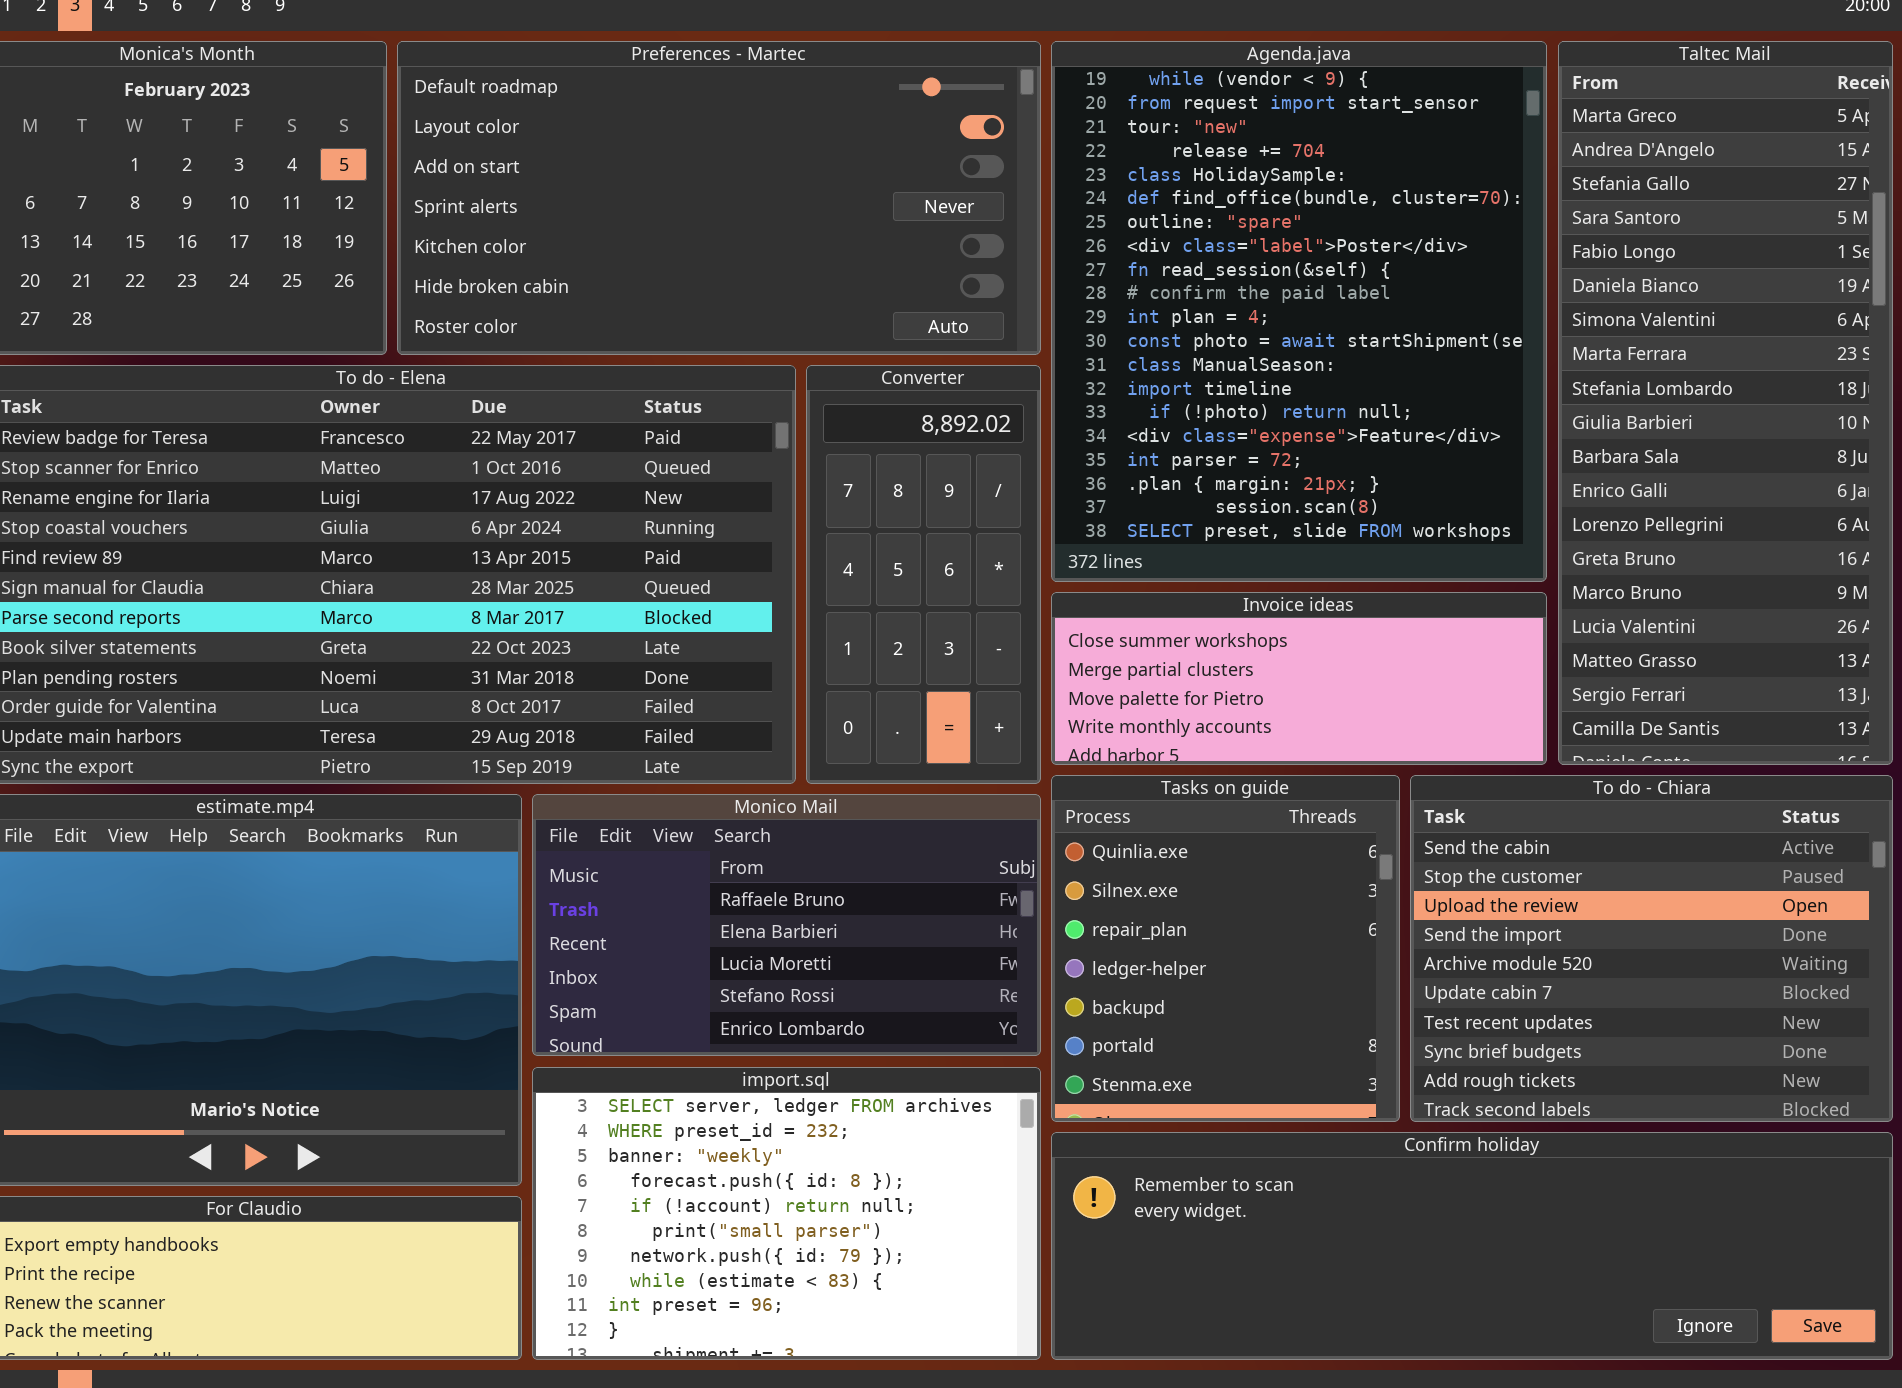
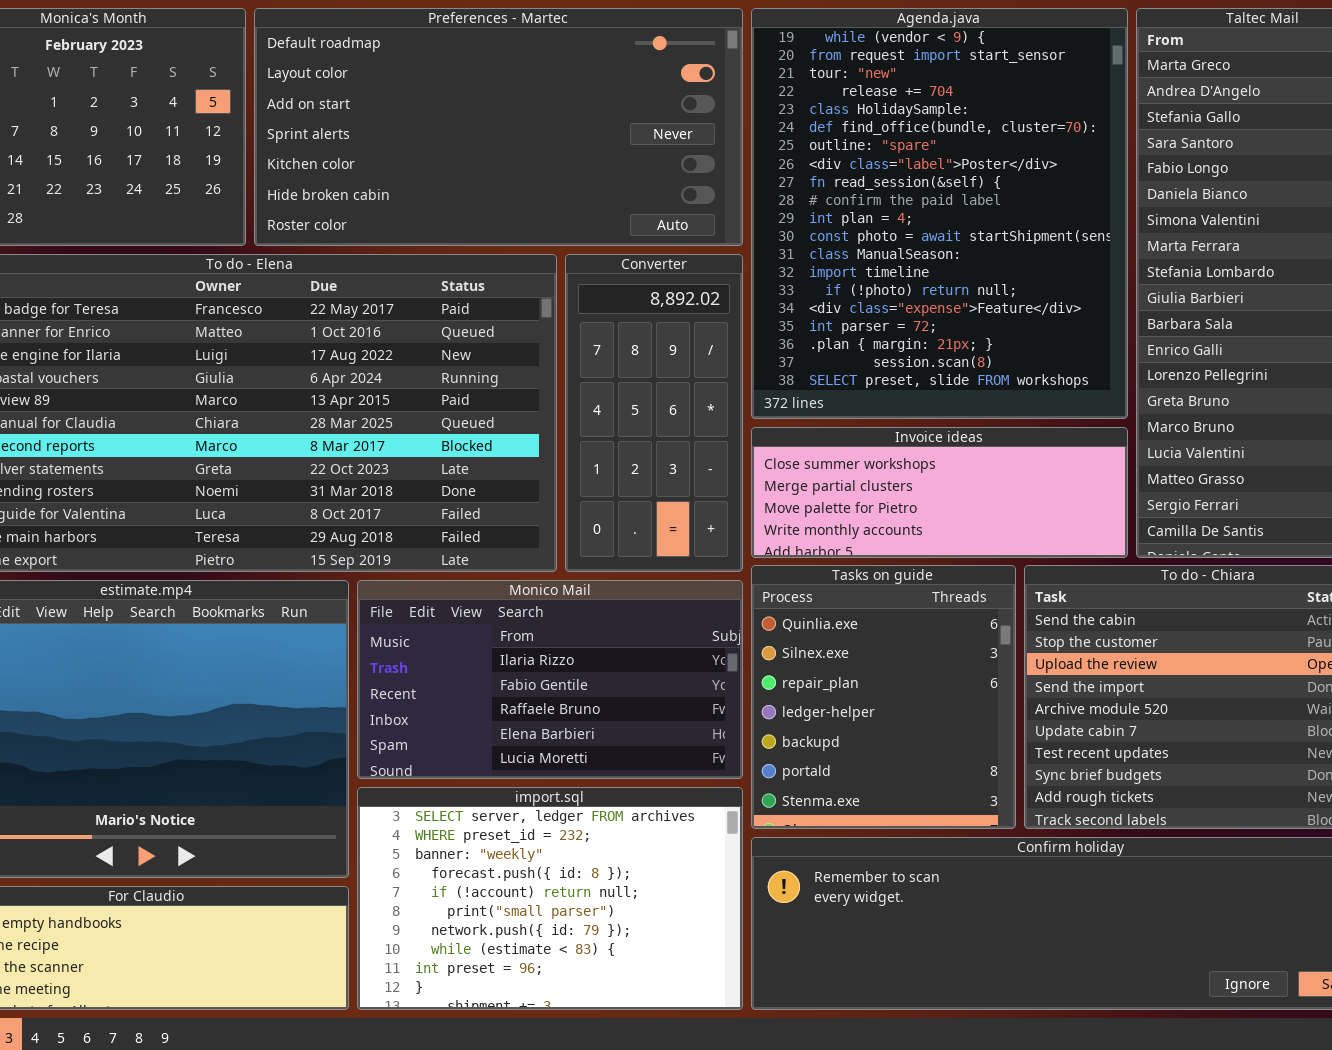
Monico Mail: [532,794,1041,1056] -> [357,580,743,779], scrolled up 2 rows

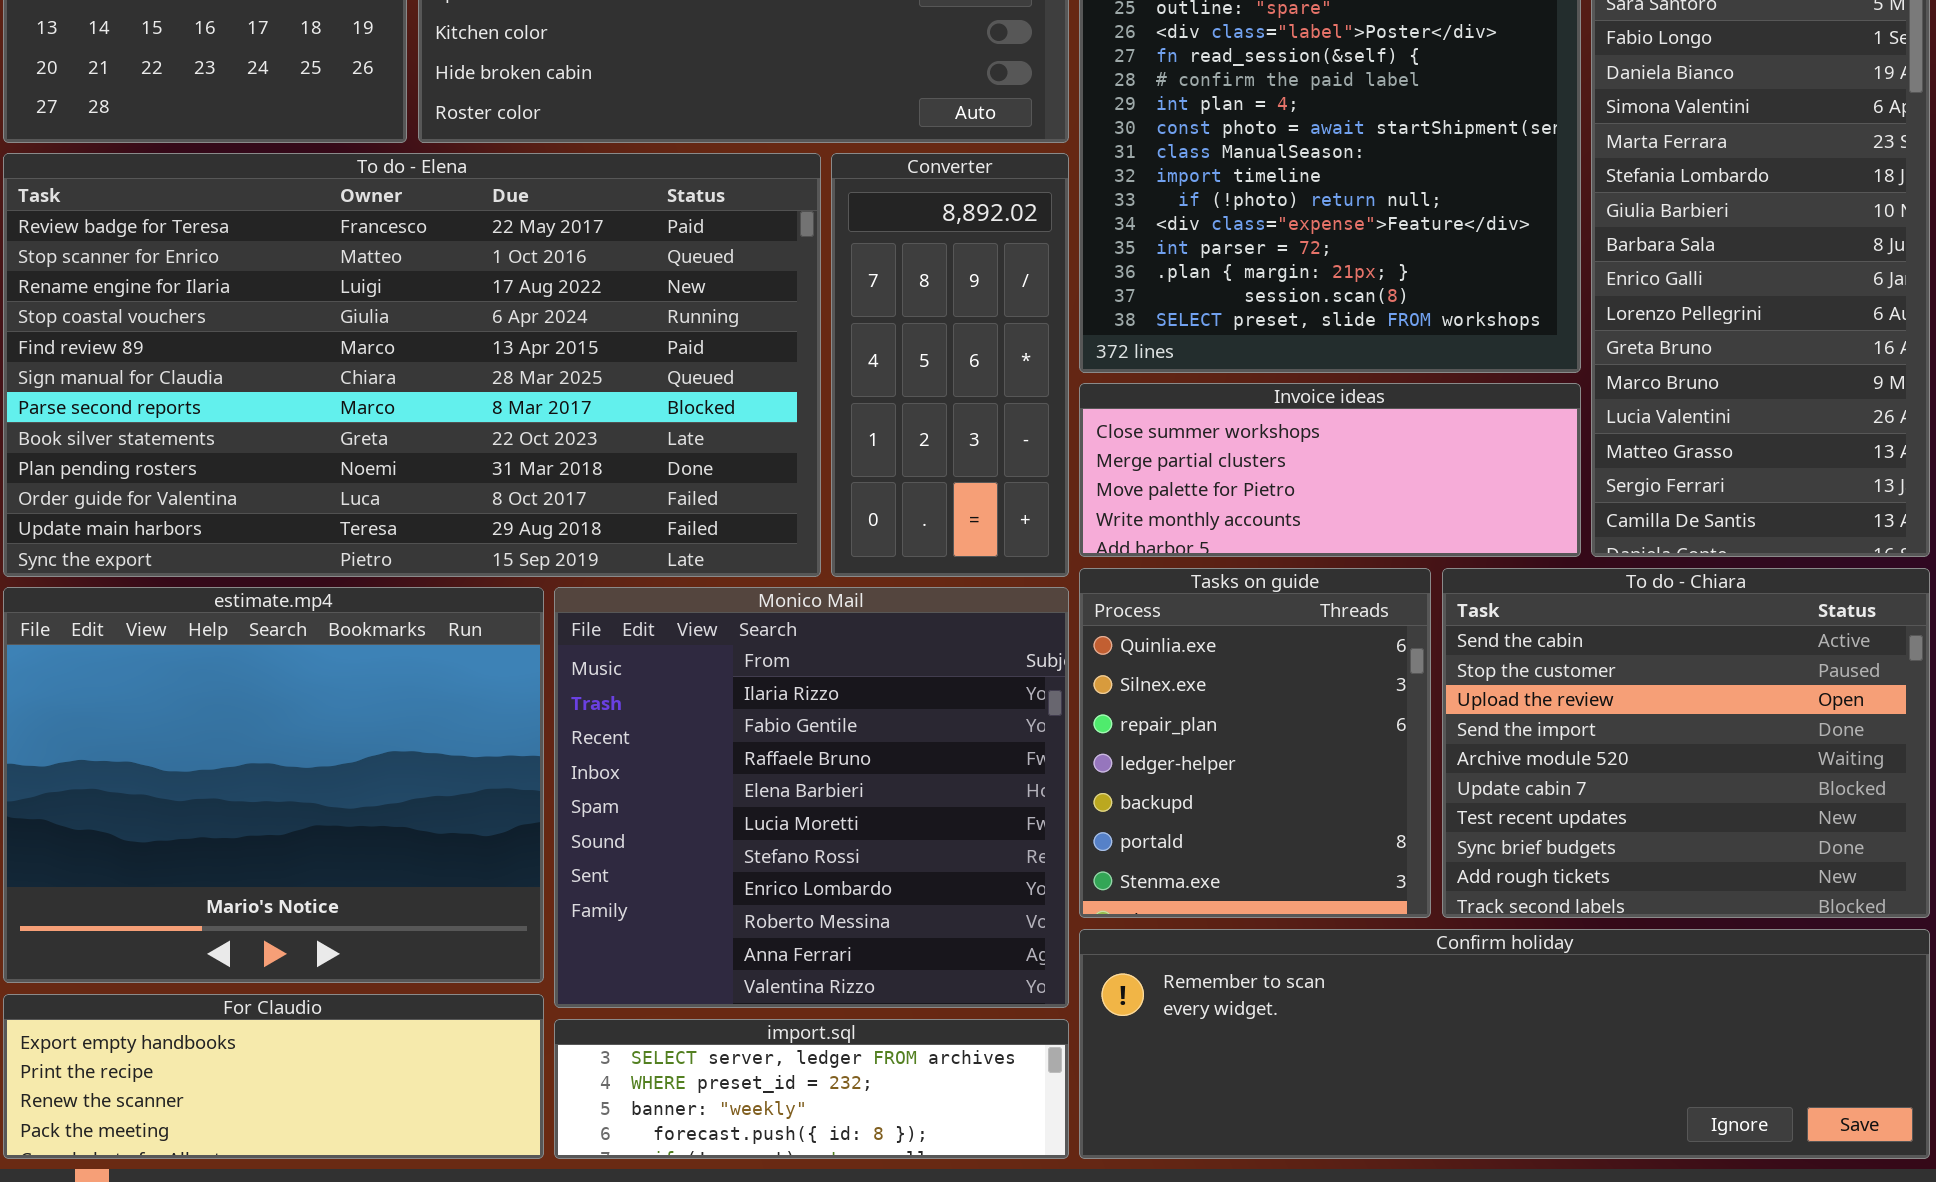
Monico Mail: [357,580,743,779] -> [554,587,1069,1008], resized
import.sql: [357,787,743,1010] -> [554,1019,1069,1159], resized

